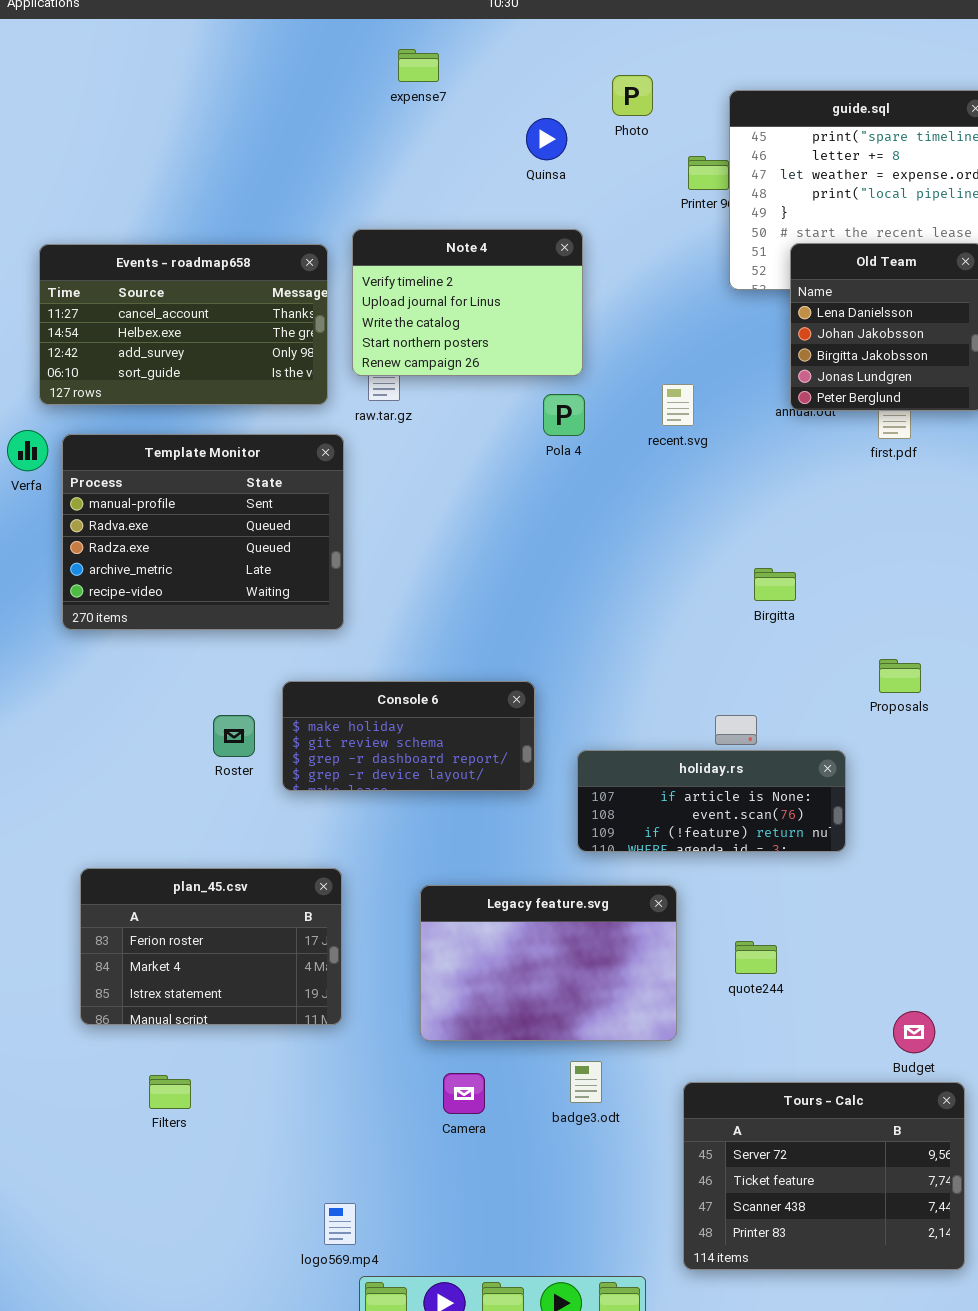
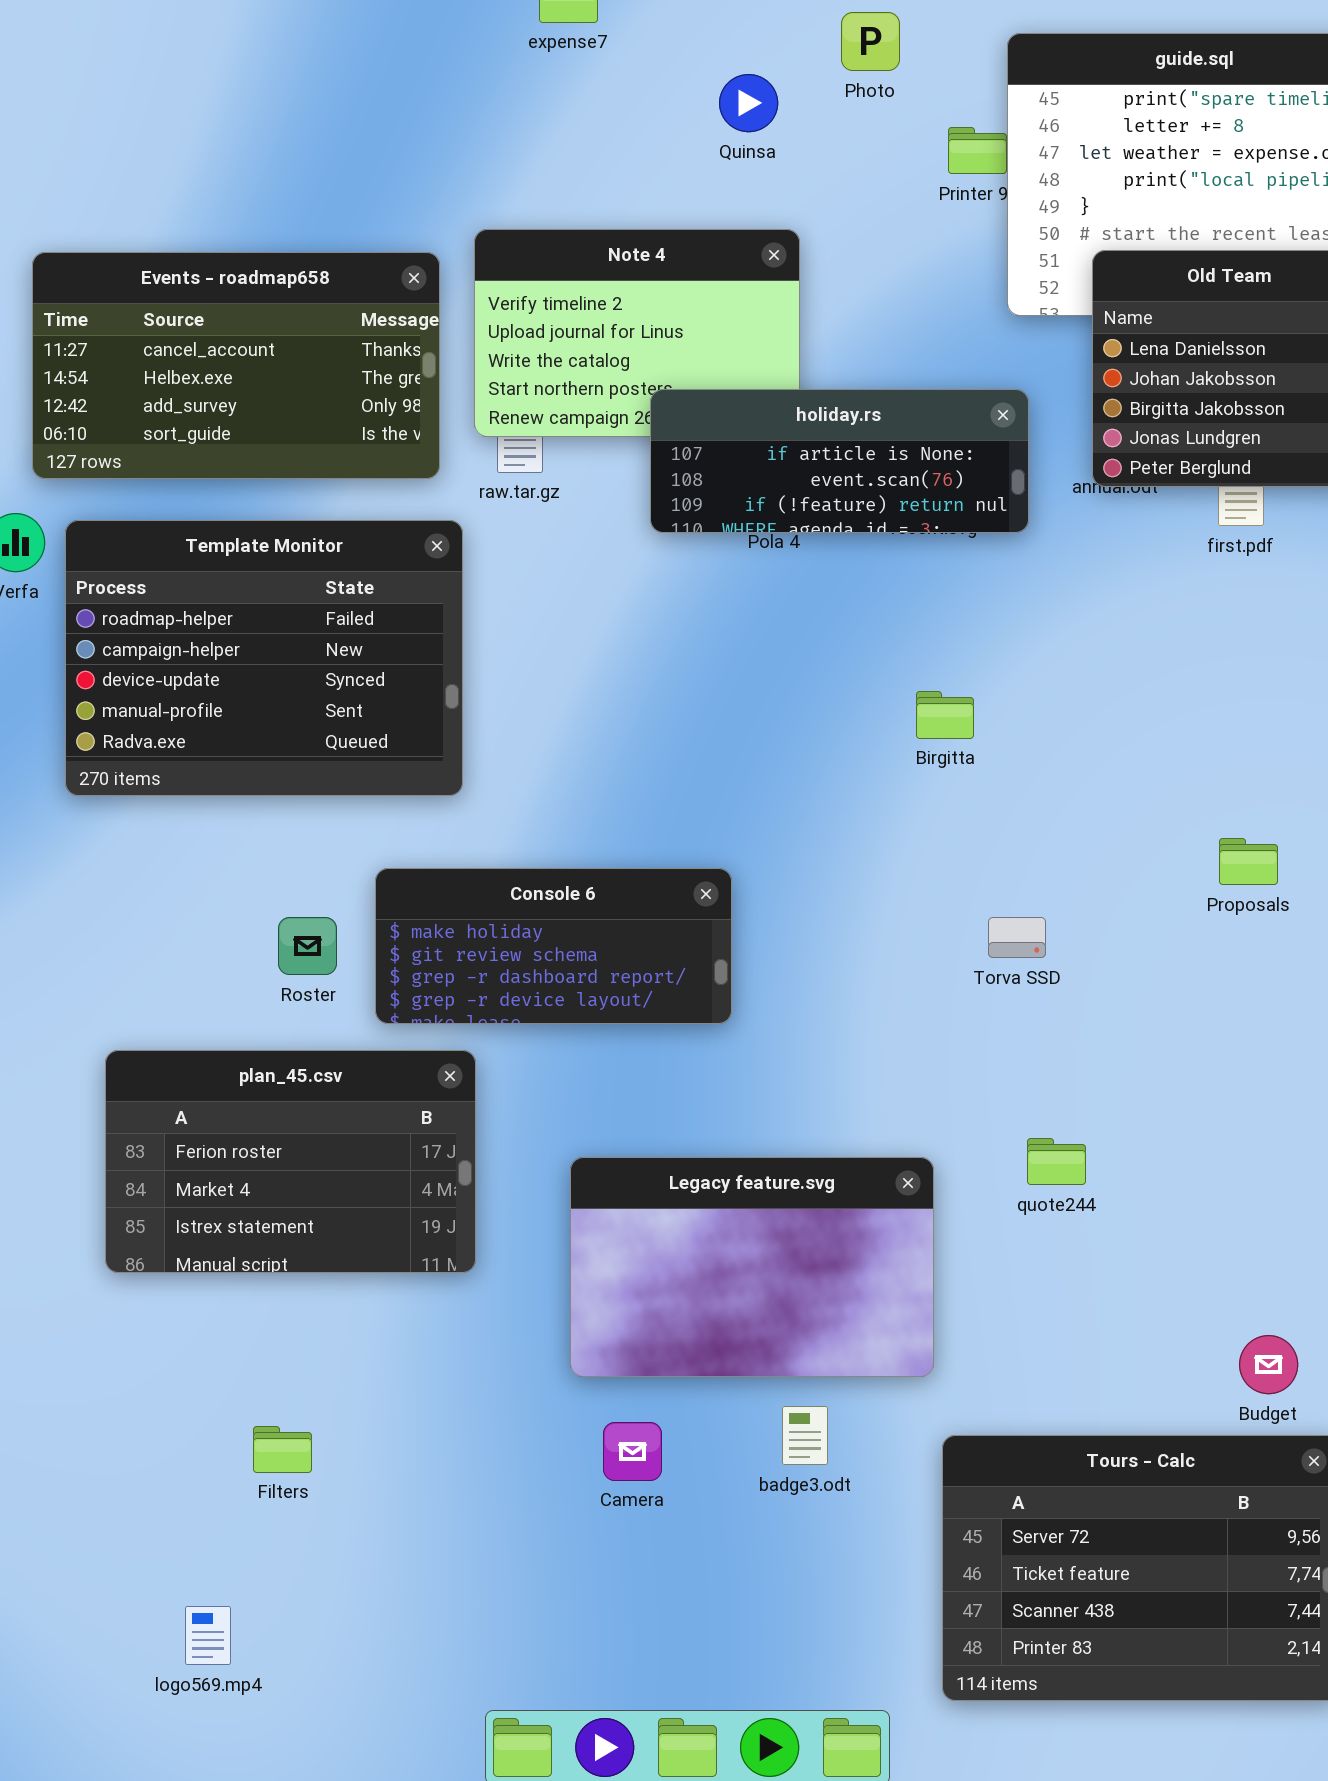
Template Monitor: [62,434,344,630] -> [65,520,463,796], scrolled up 3 rows
Birgitta: [754,568,796,601] -> [916,691,974,739], moved
holiday.rs: [577,750,846,852] -> [650,389,1029,533], moved
plan_45.csv: [80,868,342,1025] -> [105,1050,476,1273], moved
quote244: [735,941,777,974] -> [1027,1138,1086,1185], moved
Filters: [149,1075,191,1109] -> [253,1426,312,1473], moved
logo569.mp4: [324,1203,356,1245] -> [185,1606,231,1665], moved

